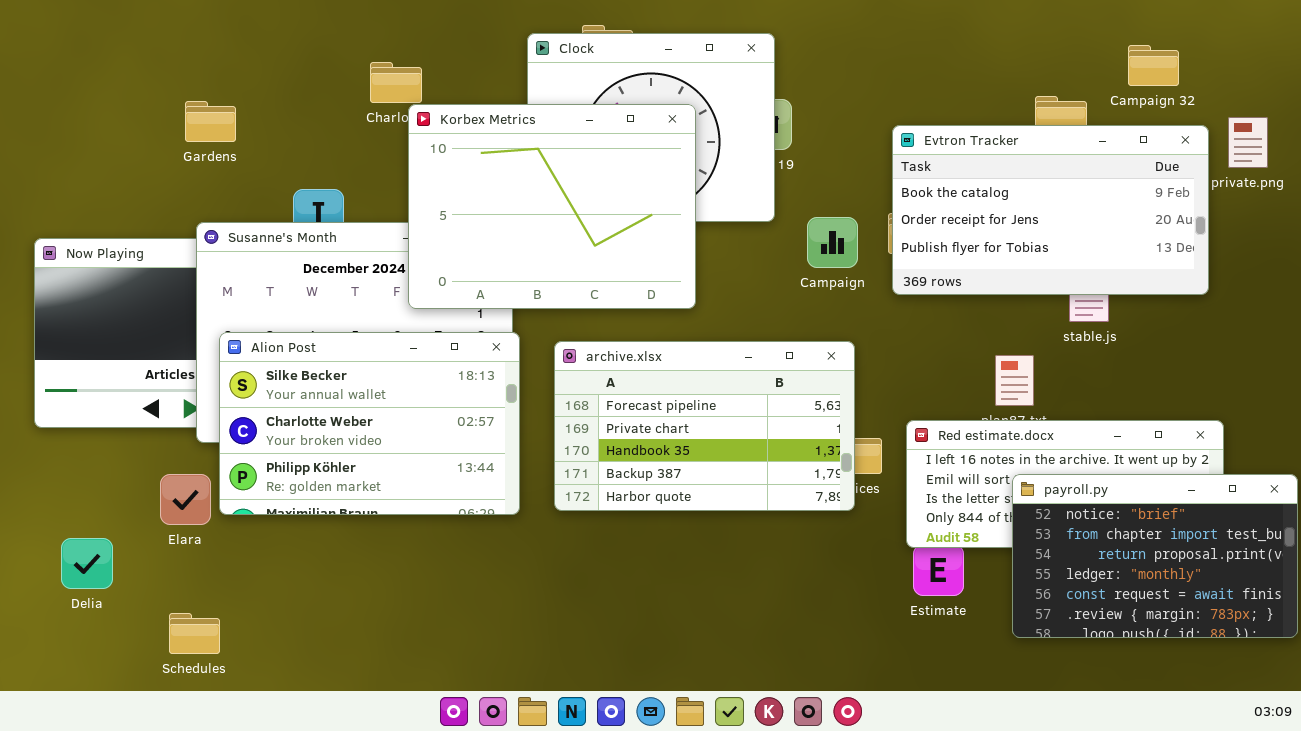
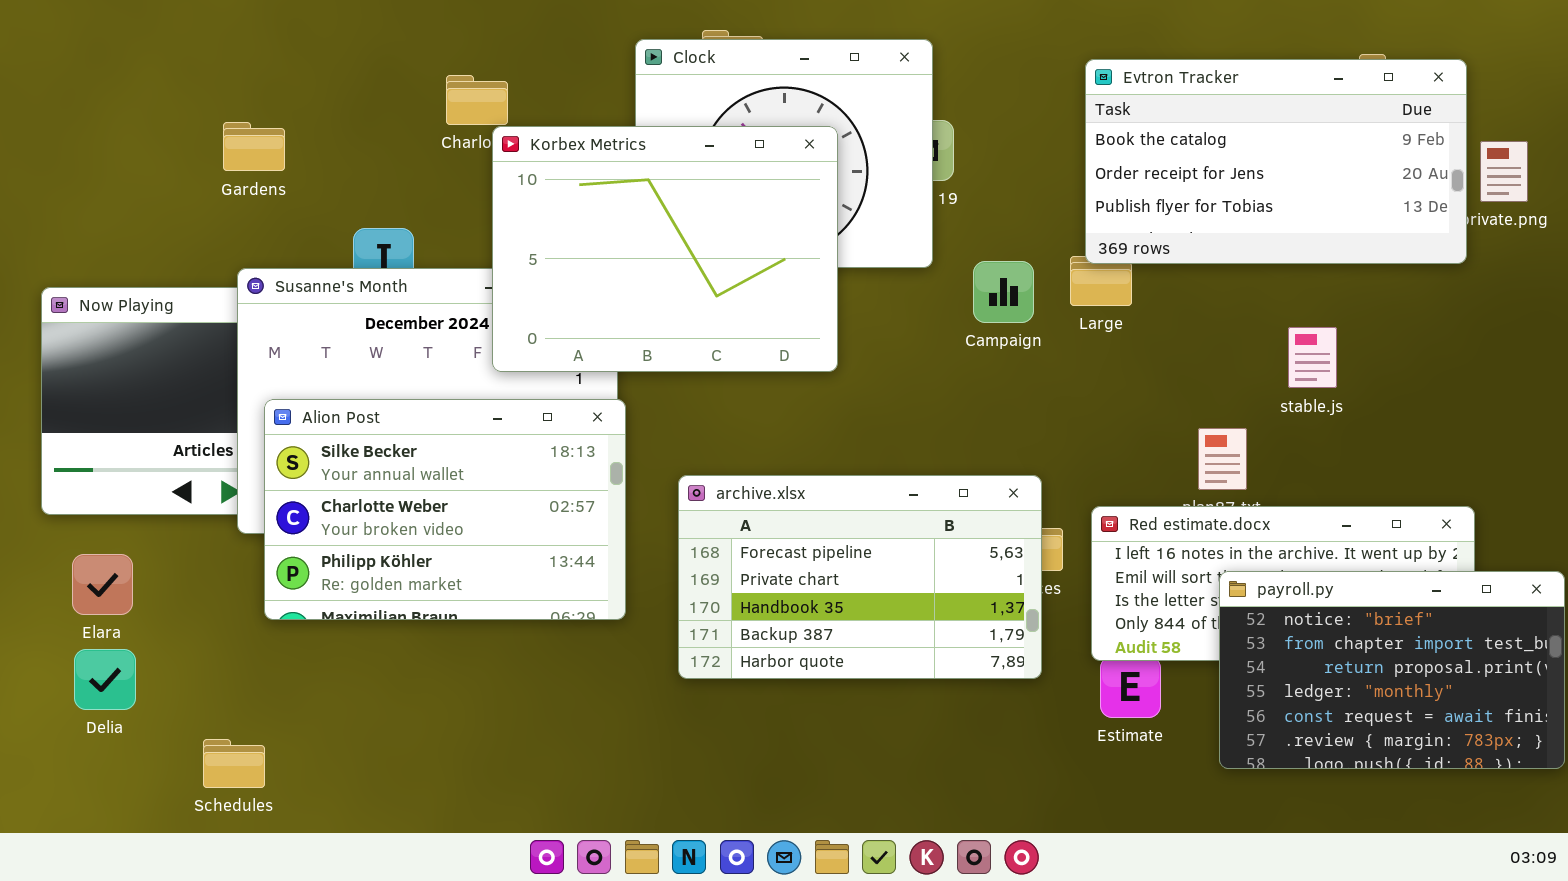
Evtron Tracker: [892,125,1209,295] -> [1085,59,1467,264], moved
archive.xlsx: [554,341,855,511] -> [678,475,1042,679], moved
Elara: [160,474,211,525] -> [72,554,133,615], moved

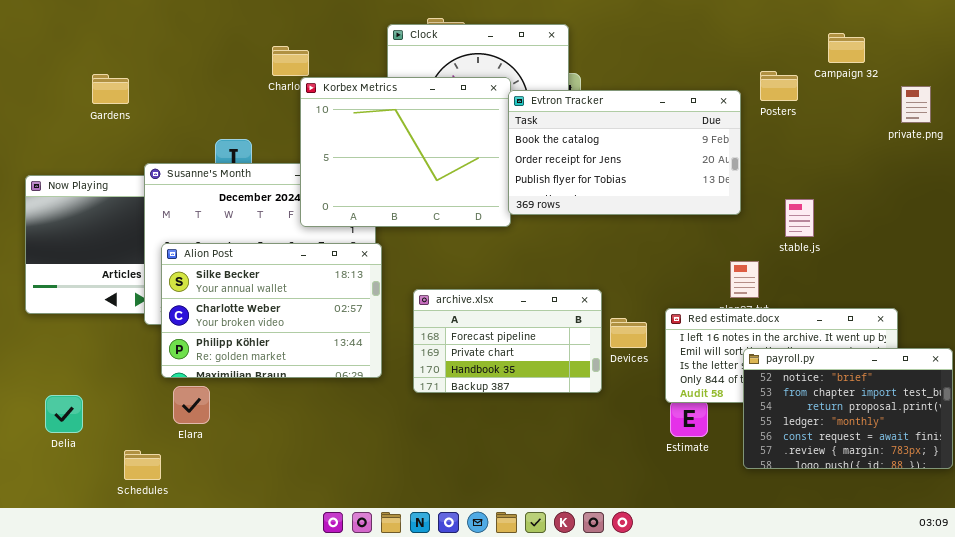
Evtron Tracker: [1085,59,1467,264] -> [508,90,741,215], moved
Gardens: [223,122,285,171] -> [92,74,129,104], moved
archive.xlsx: [678,475,1042,679] -> [413,289,602,393], resized
Elara: [72,554,133,615] -> [173,386,210,424], moved

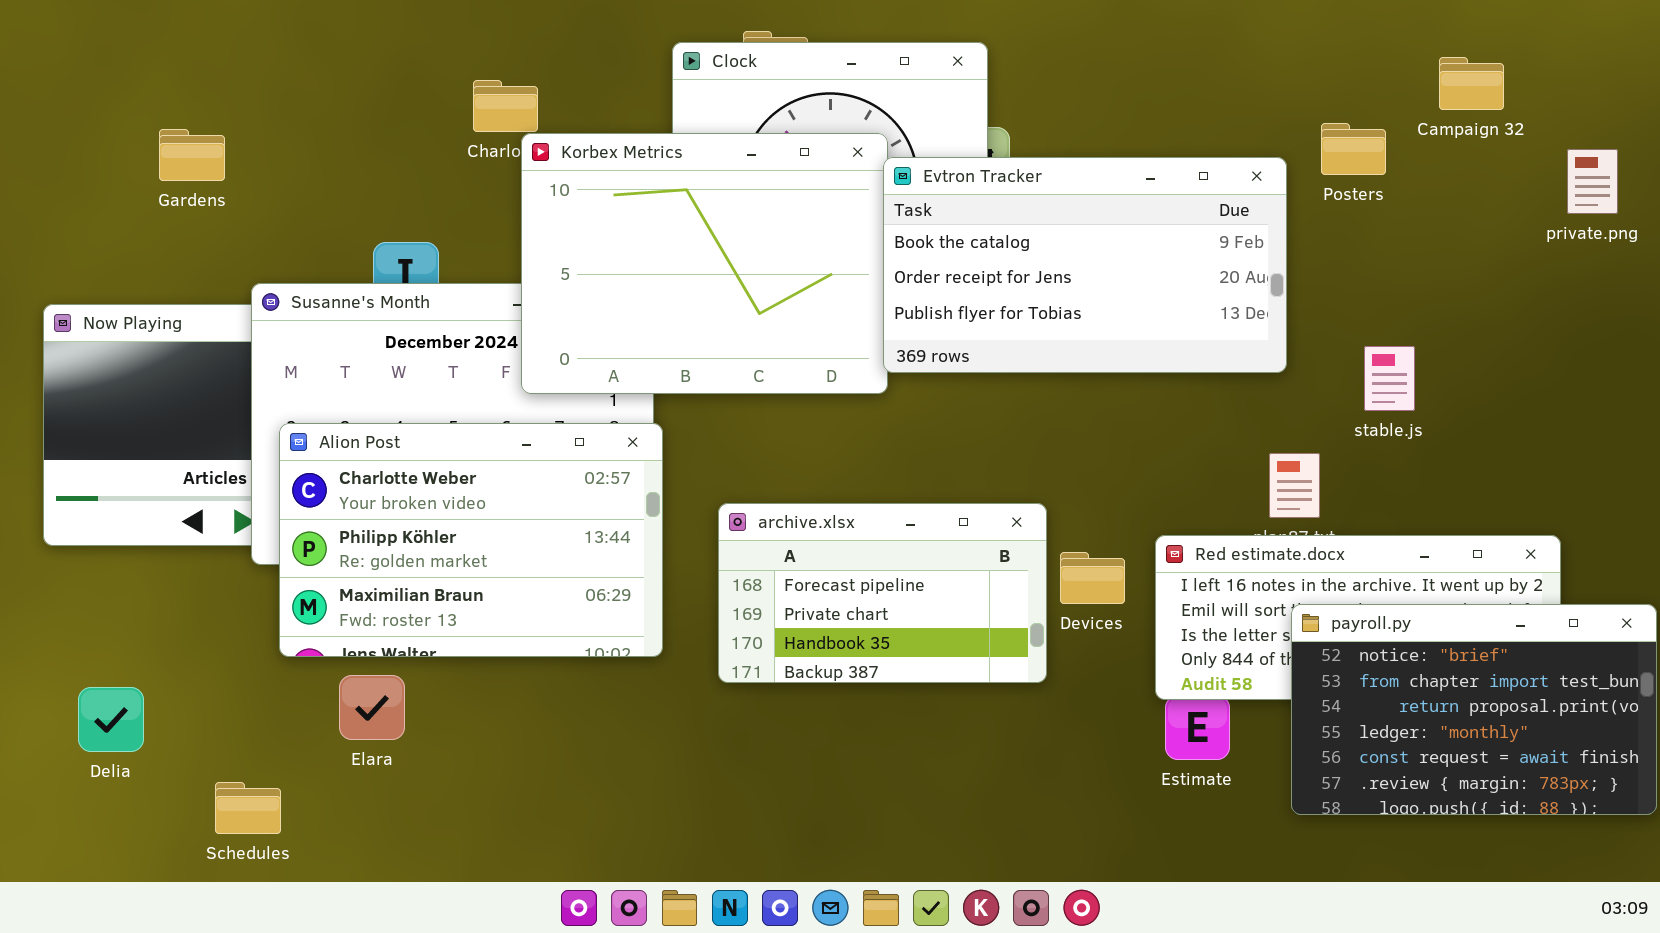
Alion Post: [161,243,382,378] -> [279,423,663,657], scrolled down 1 row
Elara: [173,386,210,424] -> [339,675,405,740], moved

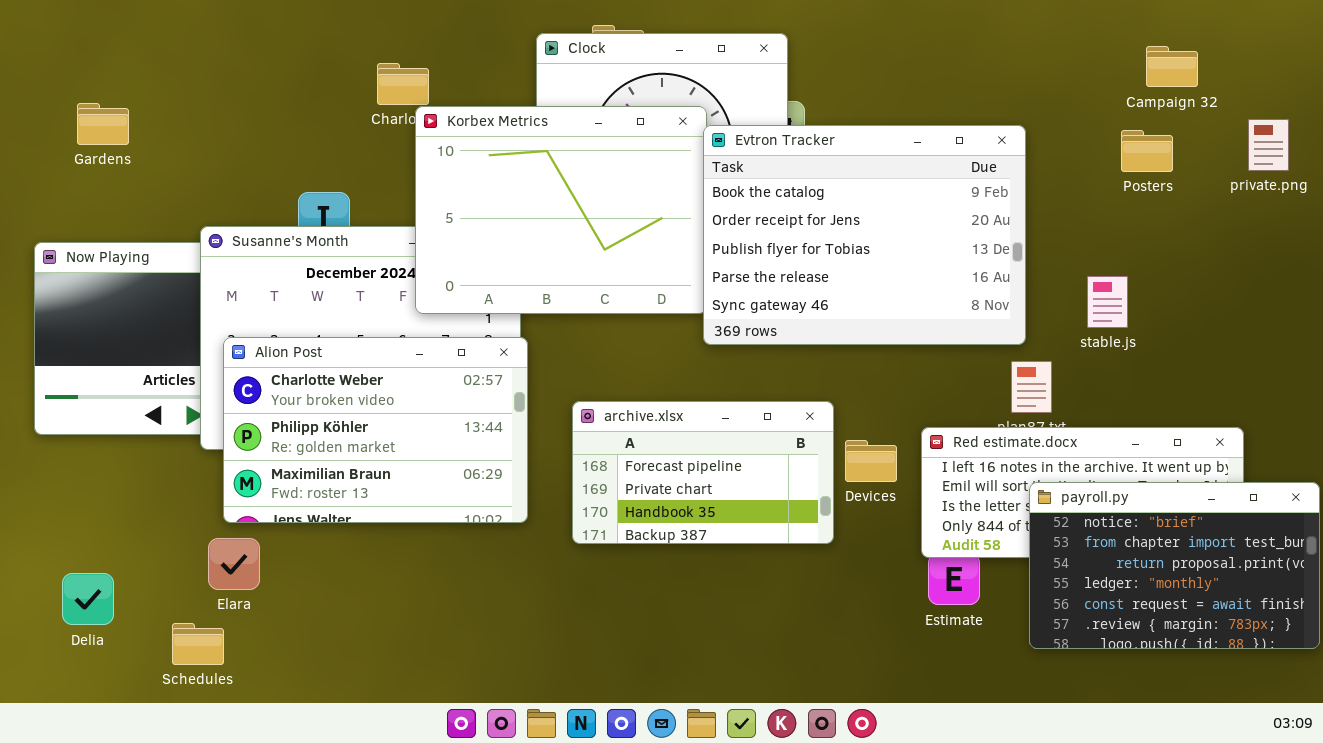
Posters: [1321,123,1386,175] -> [1121,130,1173,172], moved
Gardens: [159,129,225,181] -> [77,103,129,145], moved
Evtron Tracker: [883,157,1287,373] -> [703,125,1026,345], resized
Elara: [339,675,405,740] -> [208,538,260,590], moved
Delia: [78,687,144,752] -> [62,573,114,625], moved

